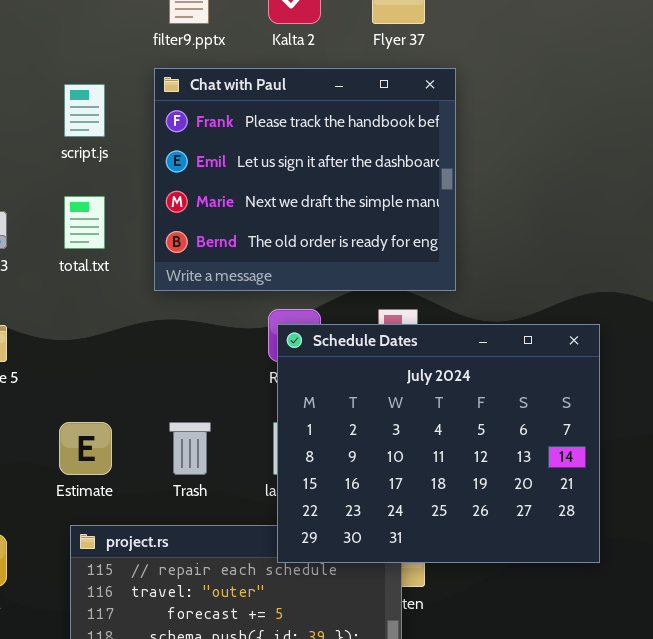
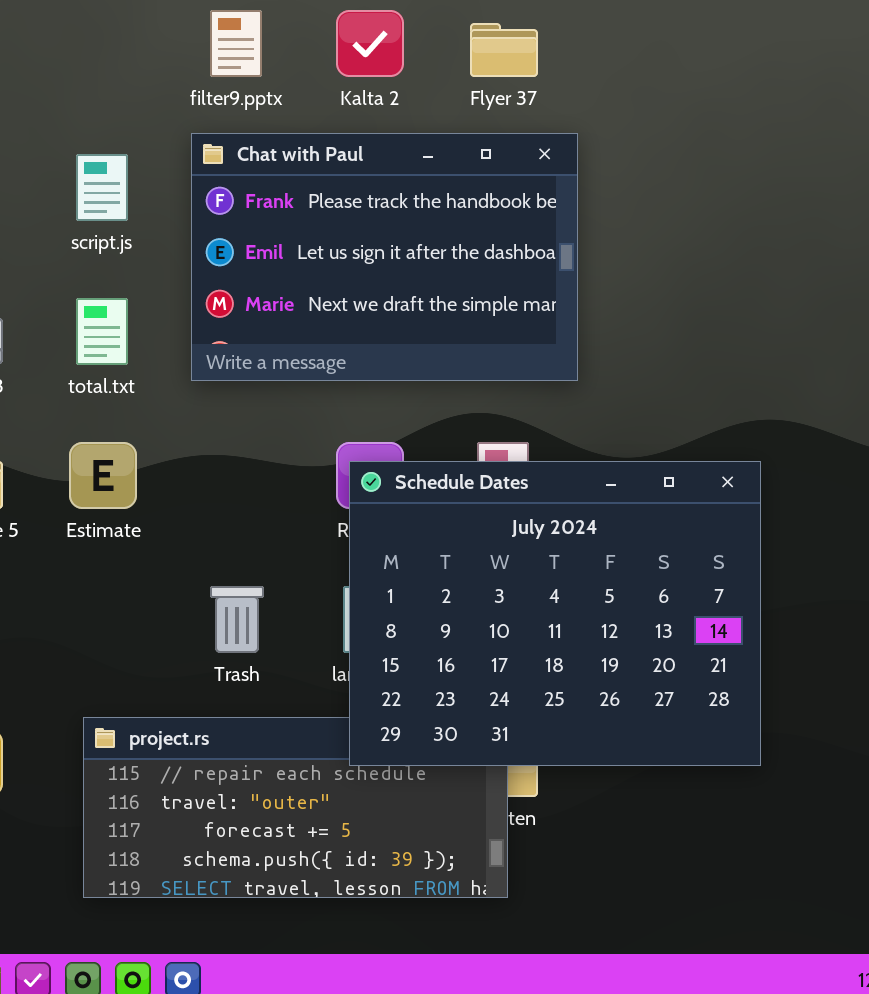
Chat with Paul: [154,68,456,291] -> [191,133,578,381], resized
Estimate: [59,422,112,475] -> [69,442,137,509], moved

